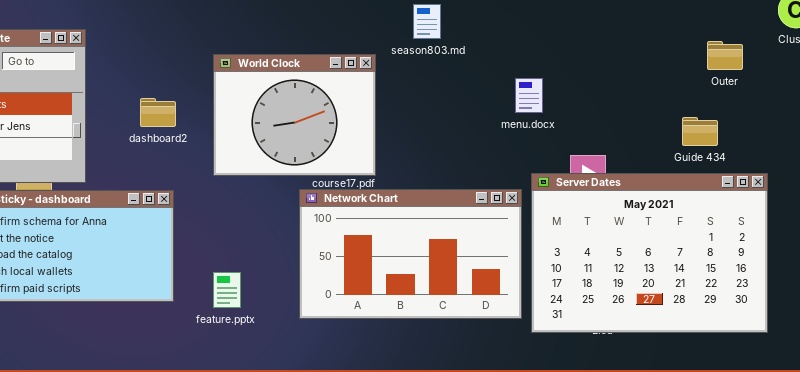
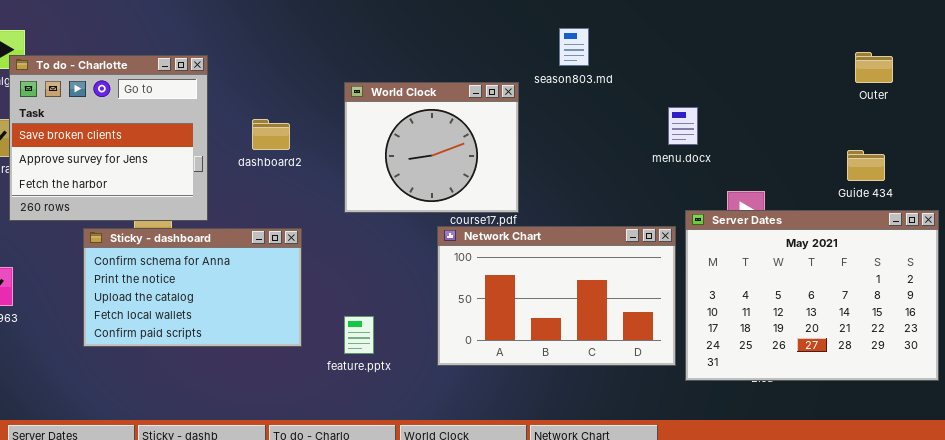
Outer: [707,41,743,70] -> [855,52,893,83], moved
dashboard2: [140,98,176,127] -> [252,119,290,150], moved

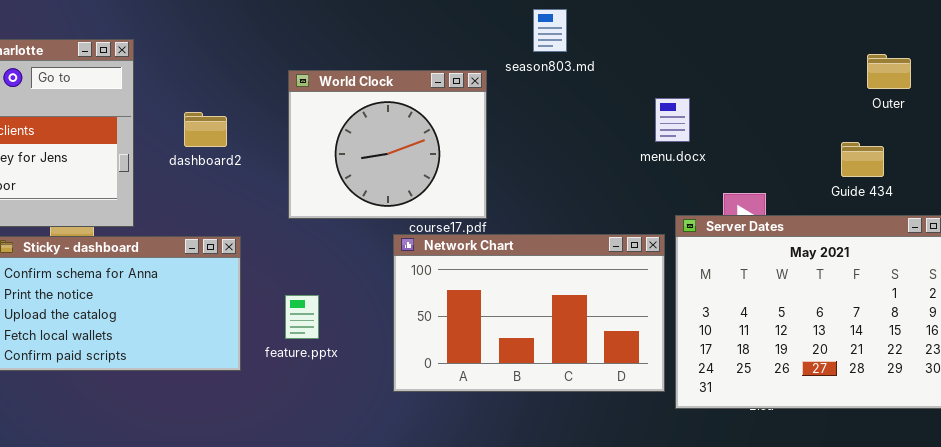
Outer: [855,52,893,83] -> [867,54,911,89], moved
Guide 434: [847,150,885,181] -> [841,142,884,177], moved
feature.pptx: [344,316,374,354] -> [285,295,319,339], moved

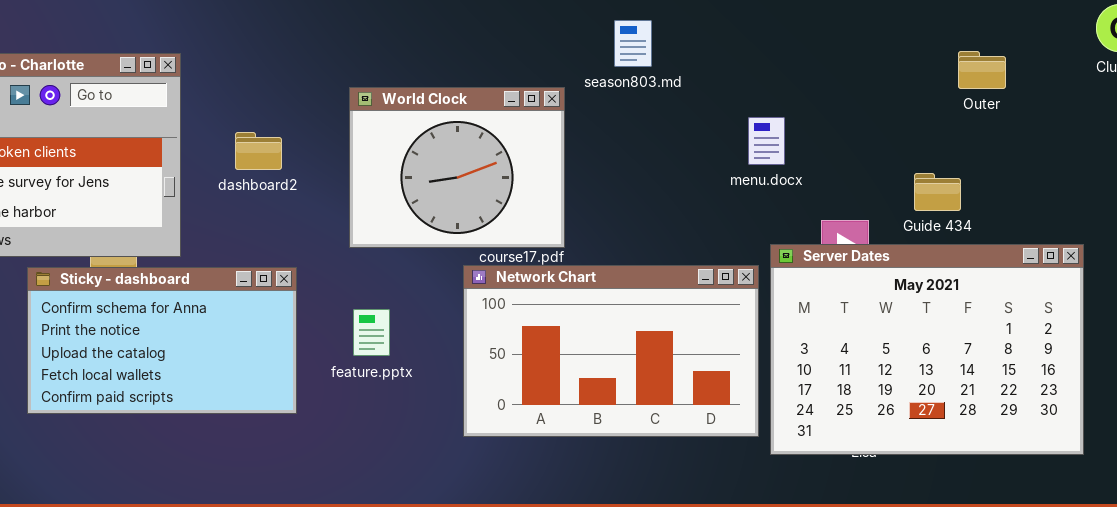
Outer: [867,54,911,89] -> [958,51,1006,89], moved
Guide 434: [841,142,884,177] -> [914,173,961,211], moved
feature.pptx: [285,295,319,339] -> [353,309,390,356], moved

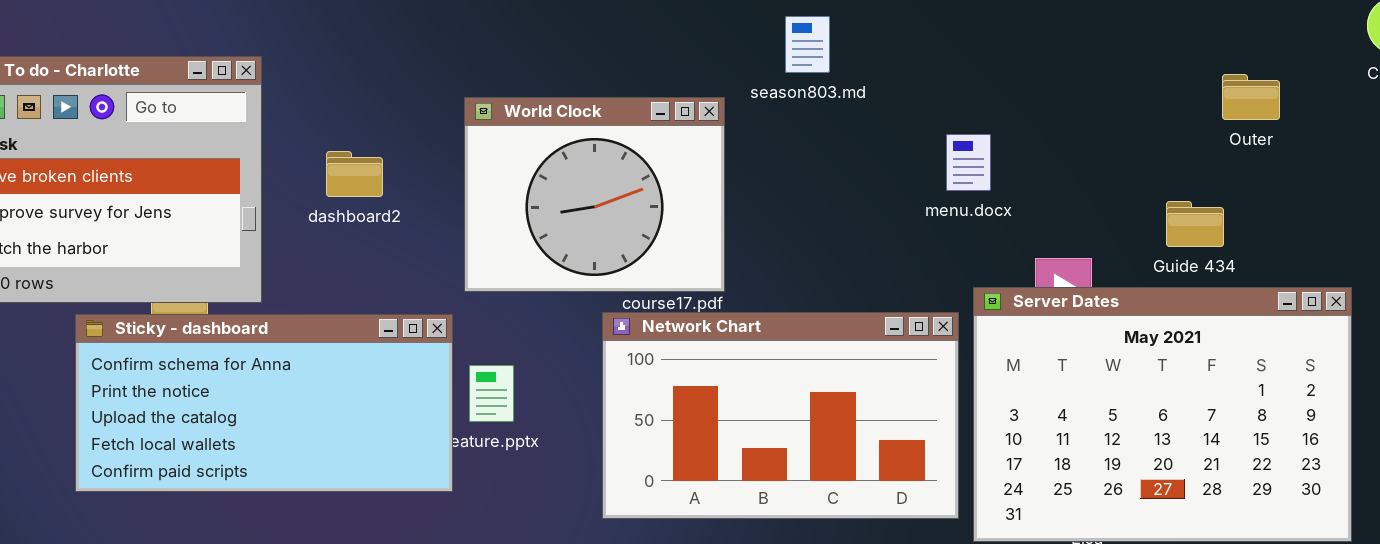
Outer: [958,51,1006,89] -> [1222,74,1280,120], moved
Guide 434: [914,173,961,211] -> [1166,201,1224,247], moved
Sticky - dashboard: [27,267,297,414] -> [75,314,453,492], resized

